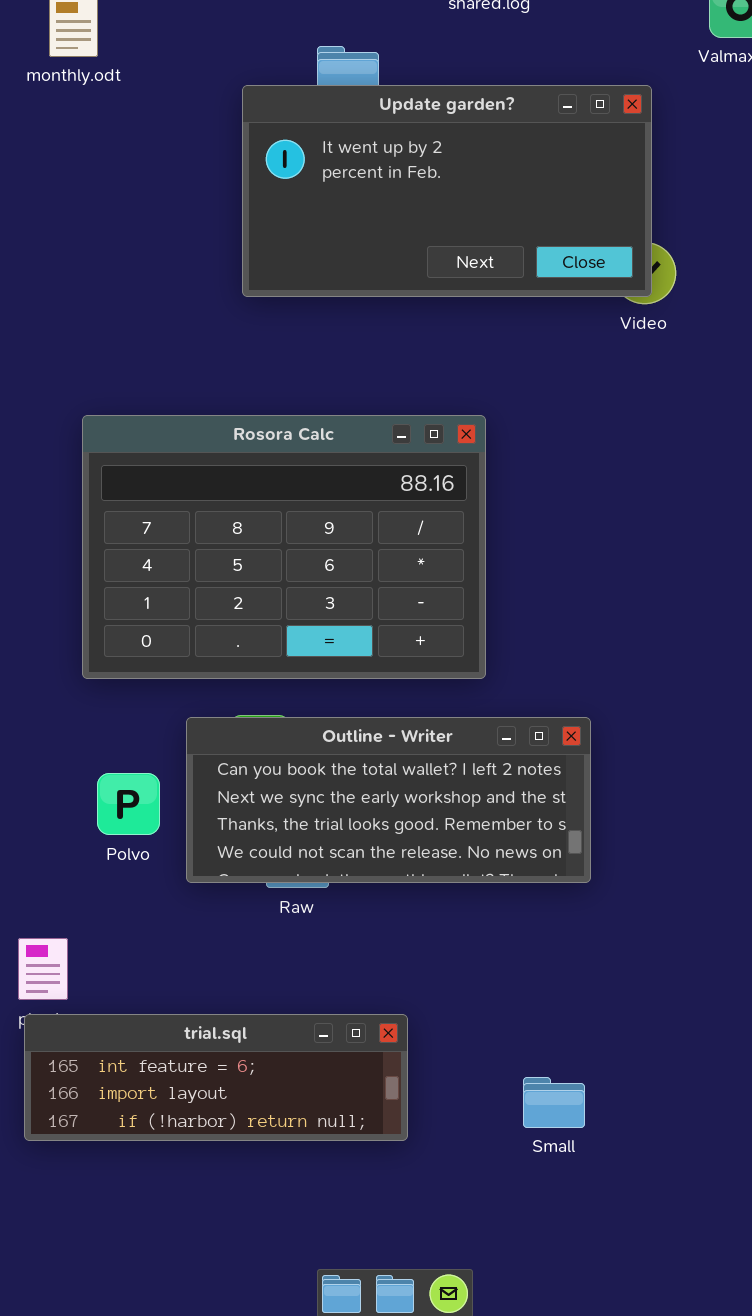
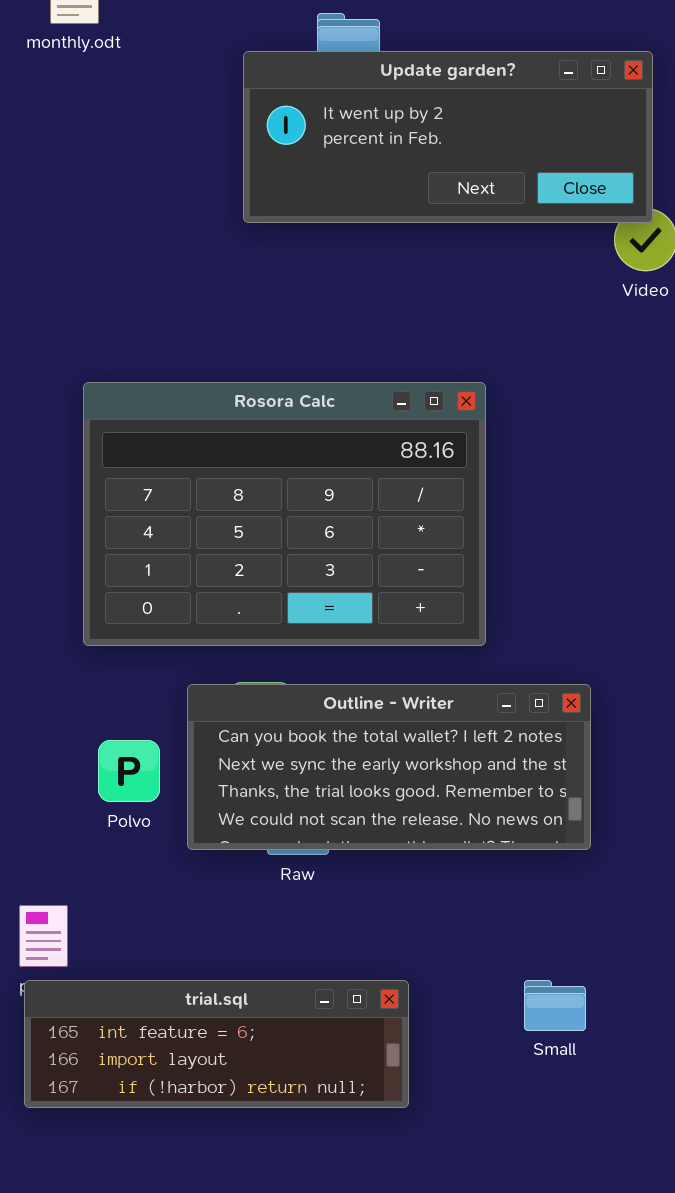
Update garden?: [242,85,652,297] -> [243,51,653,223], resized
Small: [523,1077,585,1128] -> [524,980,586,1031], moved

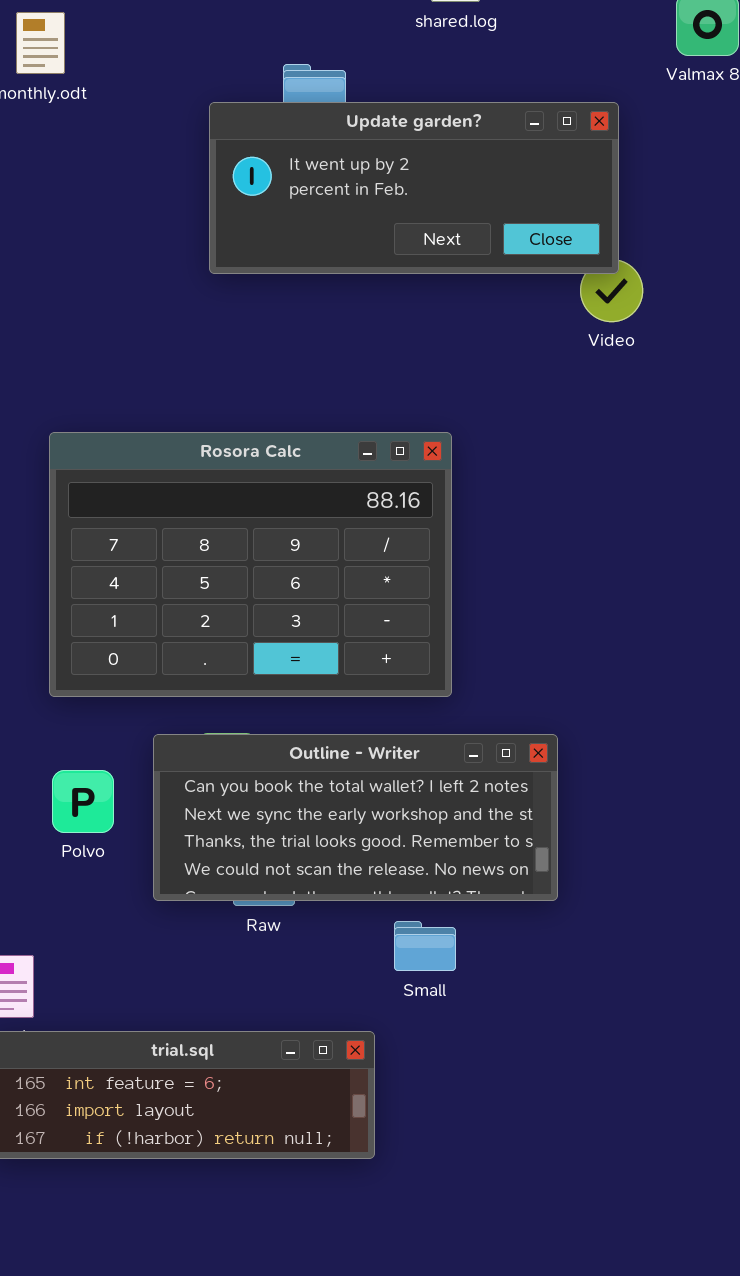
Polvo: [98,740,160,802] -> [52,770,114,833], moved
Small: [524,980,586,1031] -> [394,921,456,971], moved

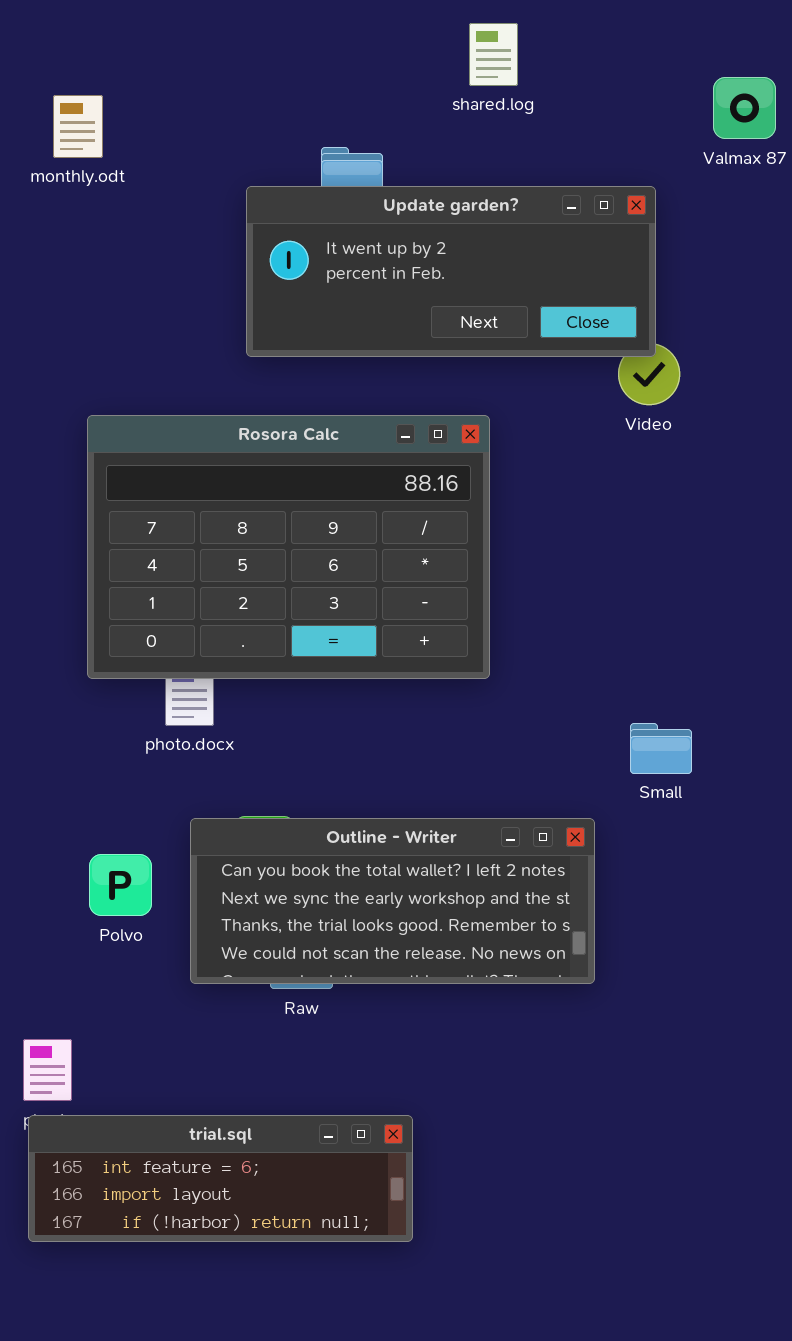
Rosora Calc: [49,432,452,697] -> [87,415,490,679], moved
Small: [394,921,456,971] -> [630,723,692,774], moved

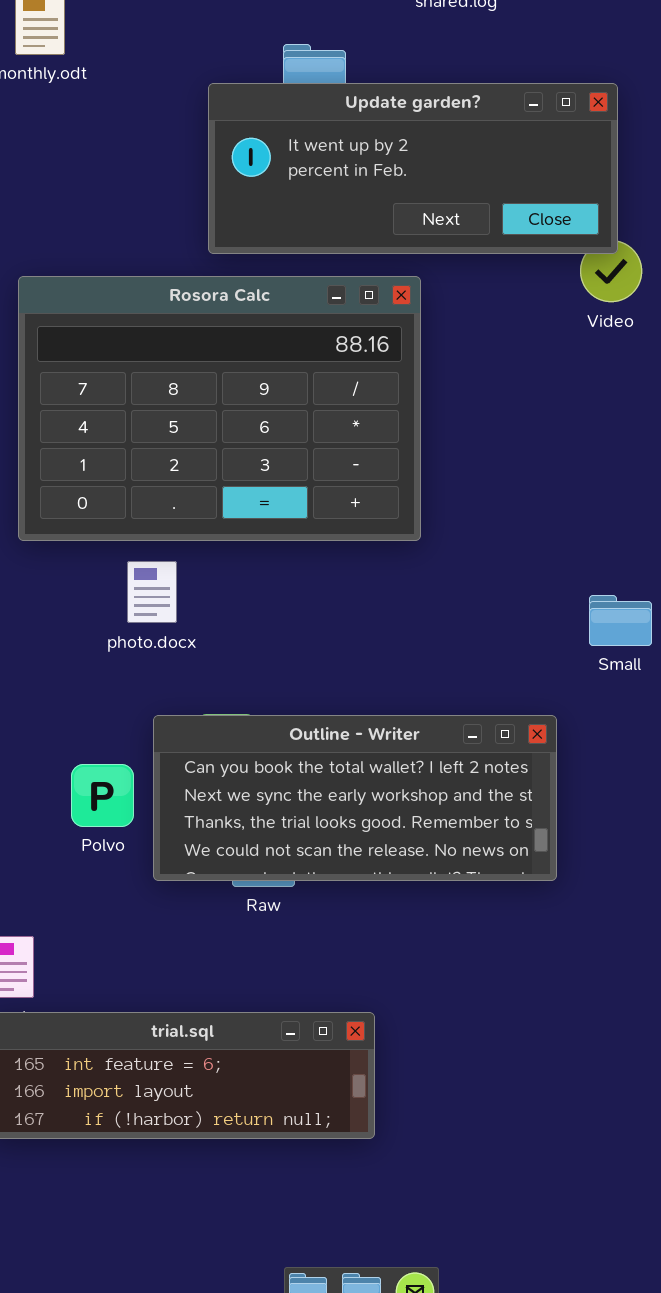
Rosora Calc: [87,415,490,679] -> [18,276,421,541], moved
Small: [630,723,692,774] -> [589,595,652,646], moved
Polvo: [89,854,152,916] -> [71,764,134,827], moved

